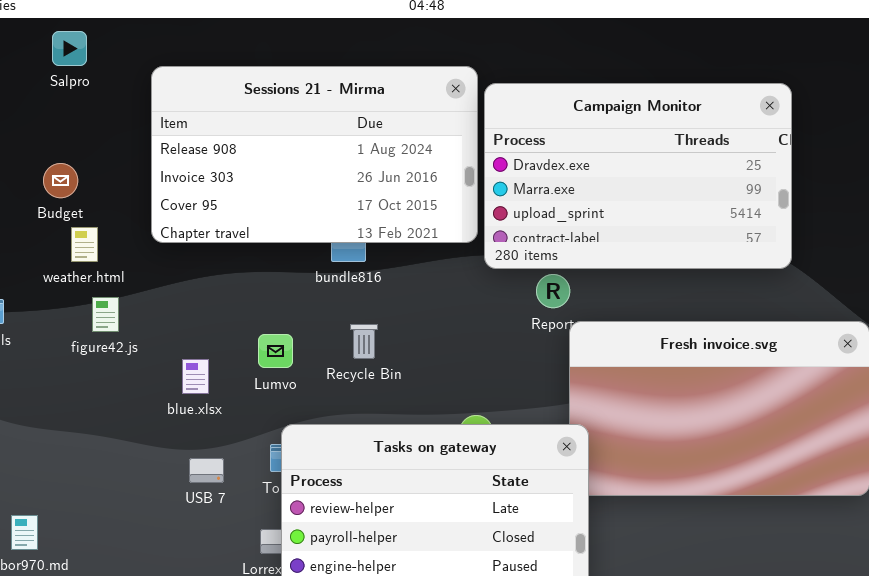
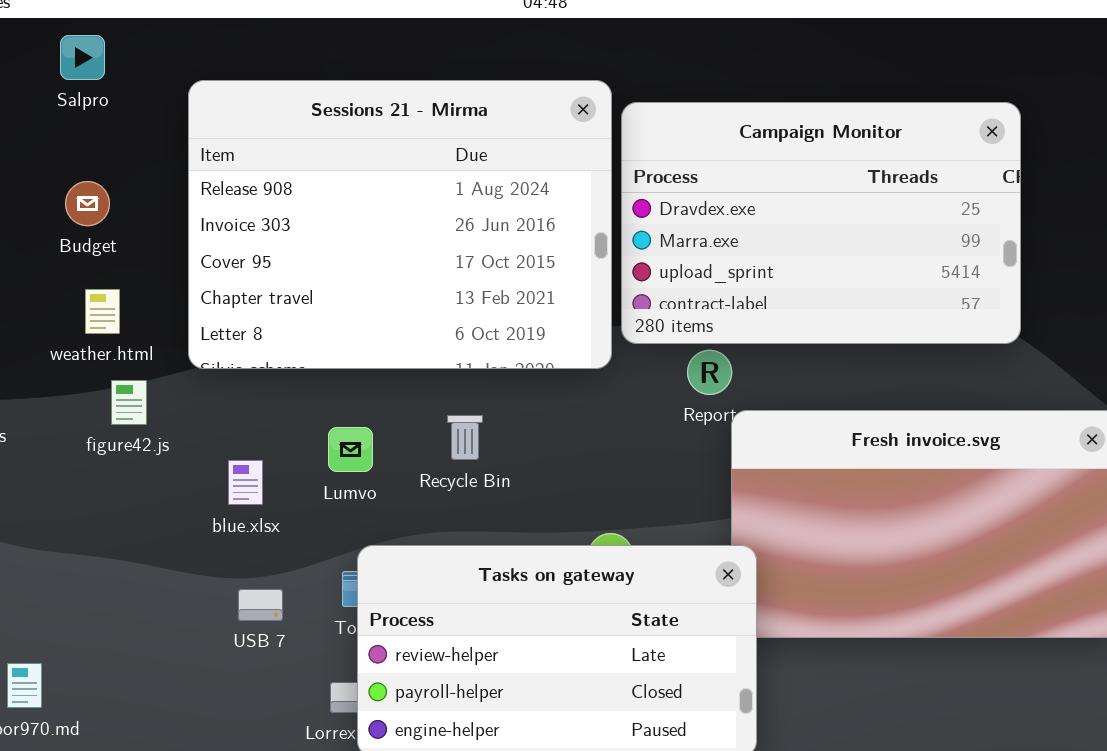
Sessions 21 - Mirma: [151,66,478,243] -> [188,80,612,369], resized
Budget: [43,163,78,198] -> [65,181,110,226], moved

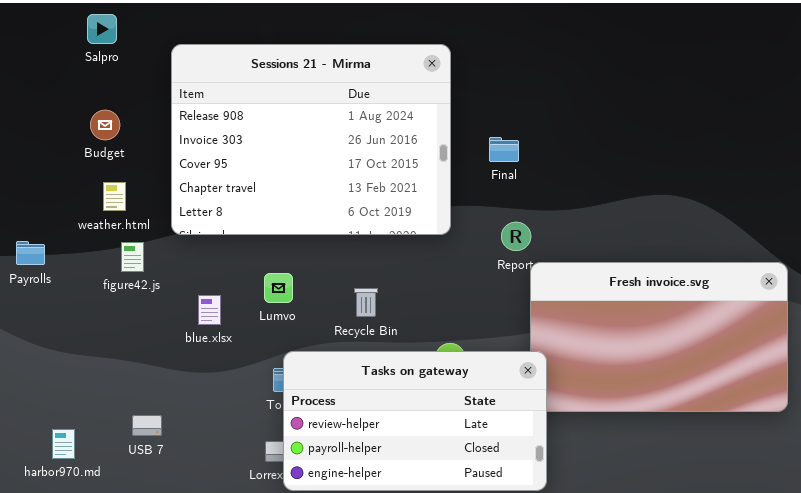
Campaign Monitor: [621,102,1021,344] -> none, closed
Recycle Bin: [447,415,483,460] -> [354,288,378,317], moved
USB 7: [238,589,283,621] -> [132,415,162,436], moved

